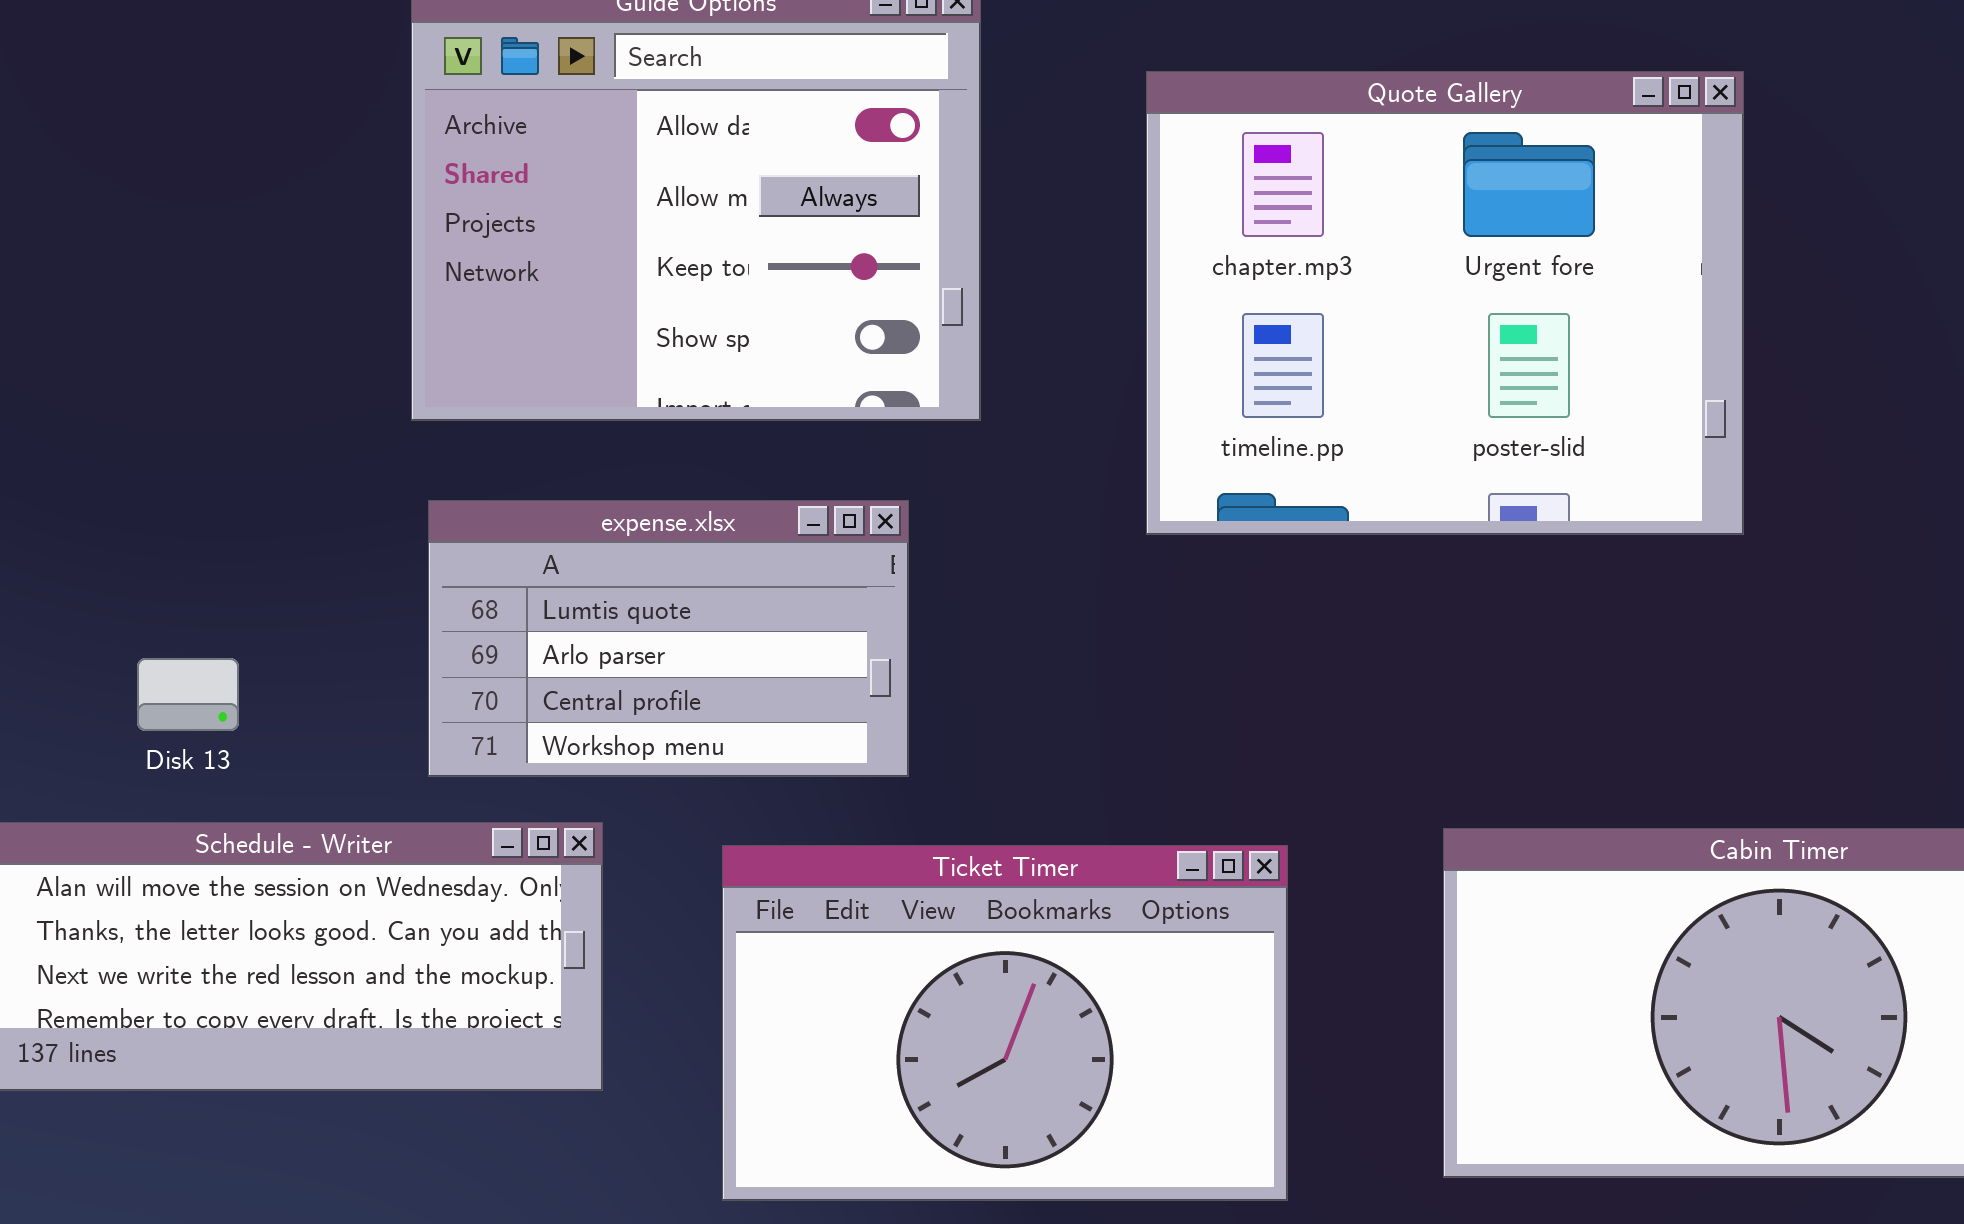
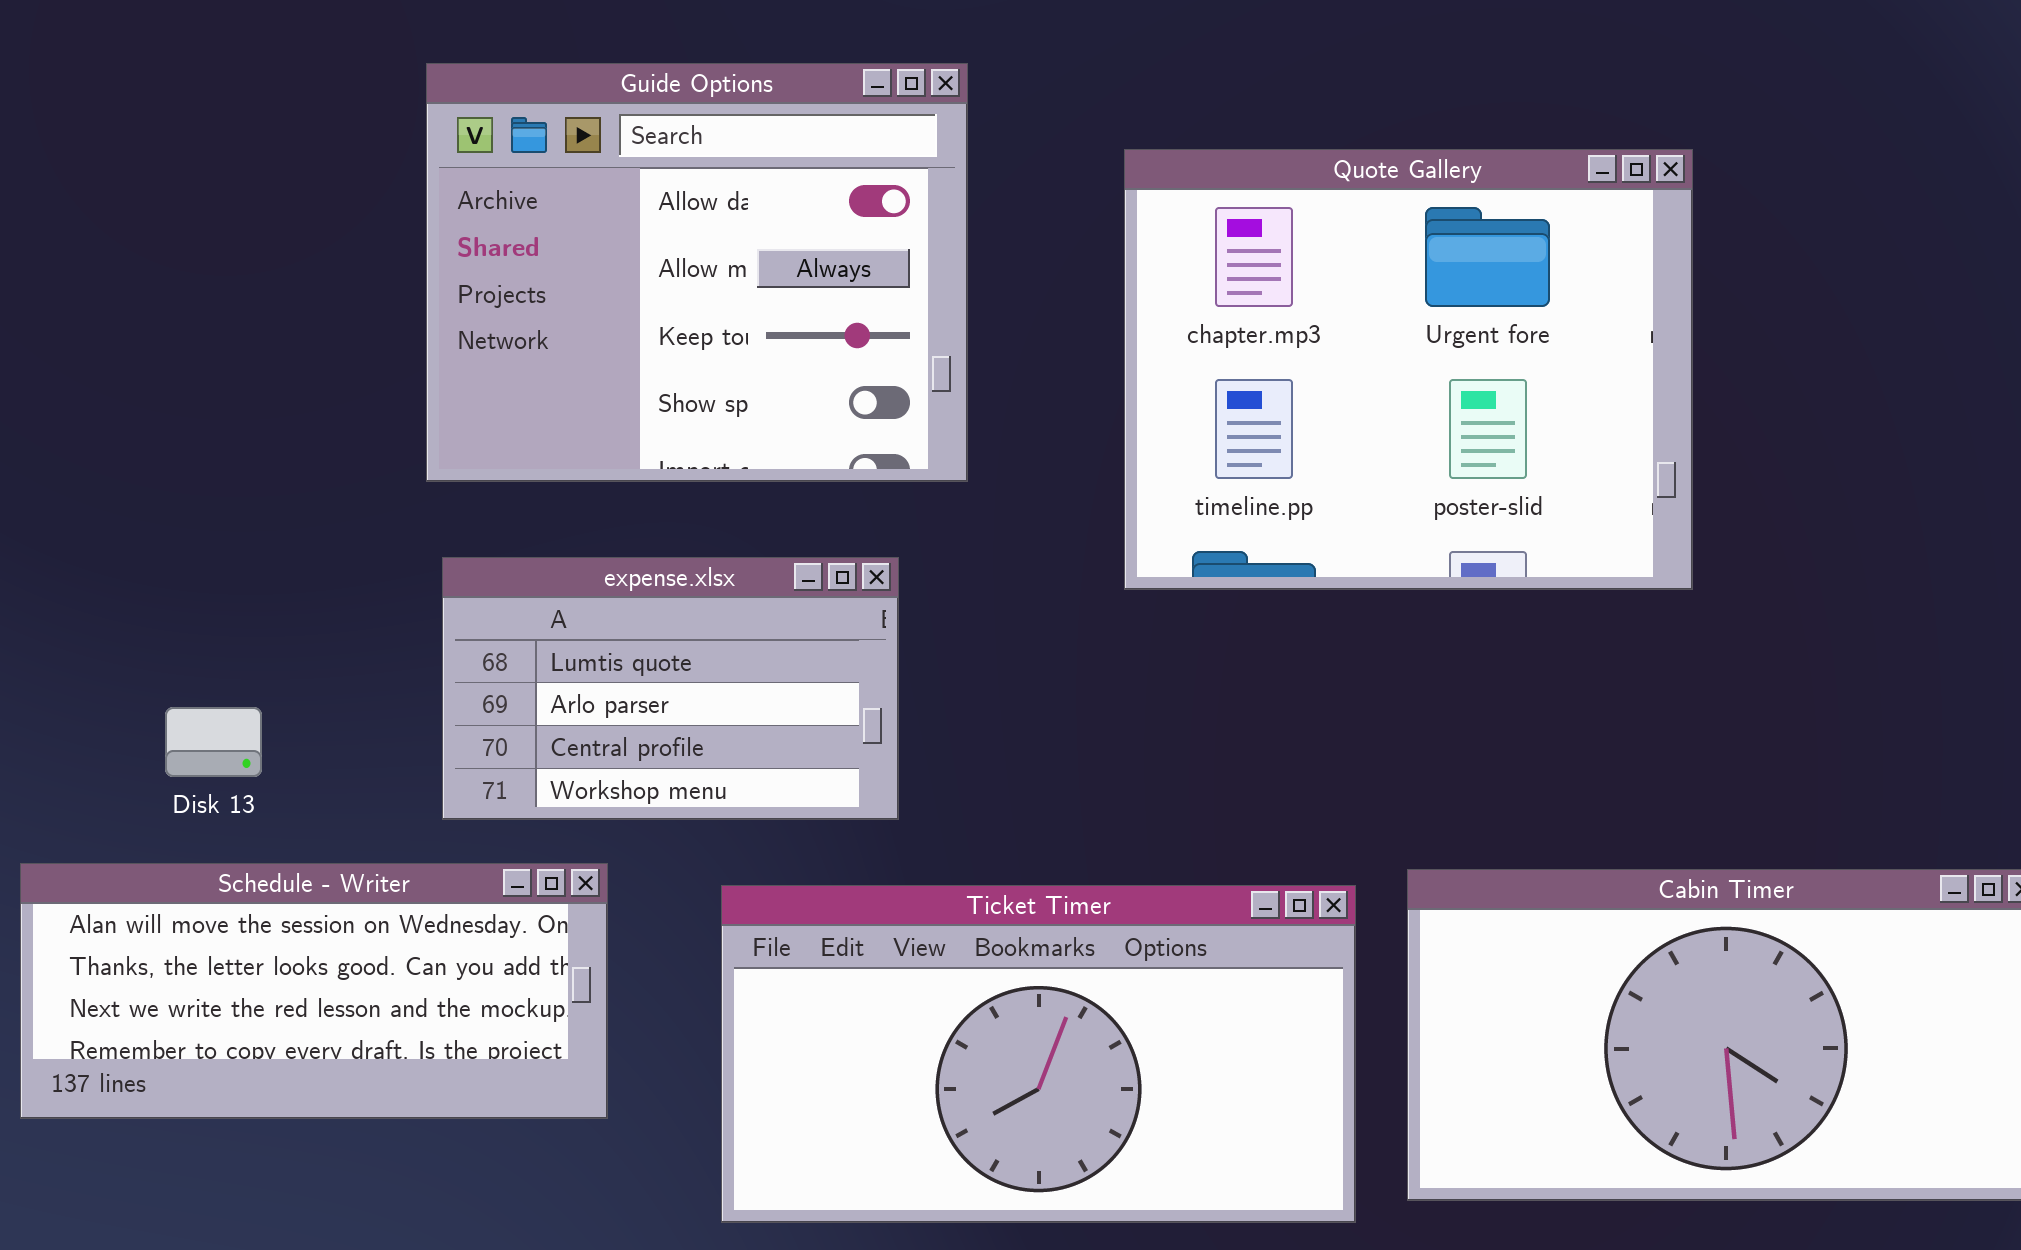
Ticket Timer: [722,845,1288,1201] -> [721,885,1356,1223], resized

